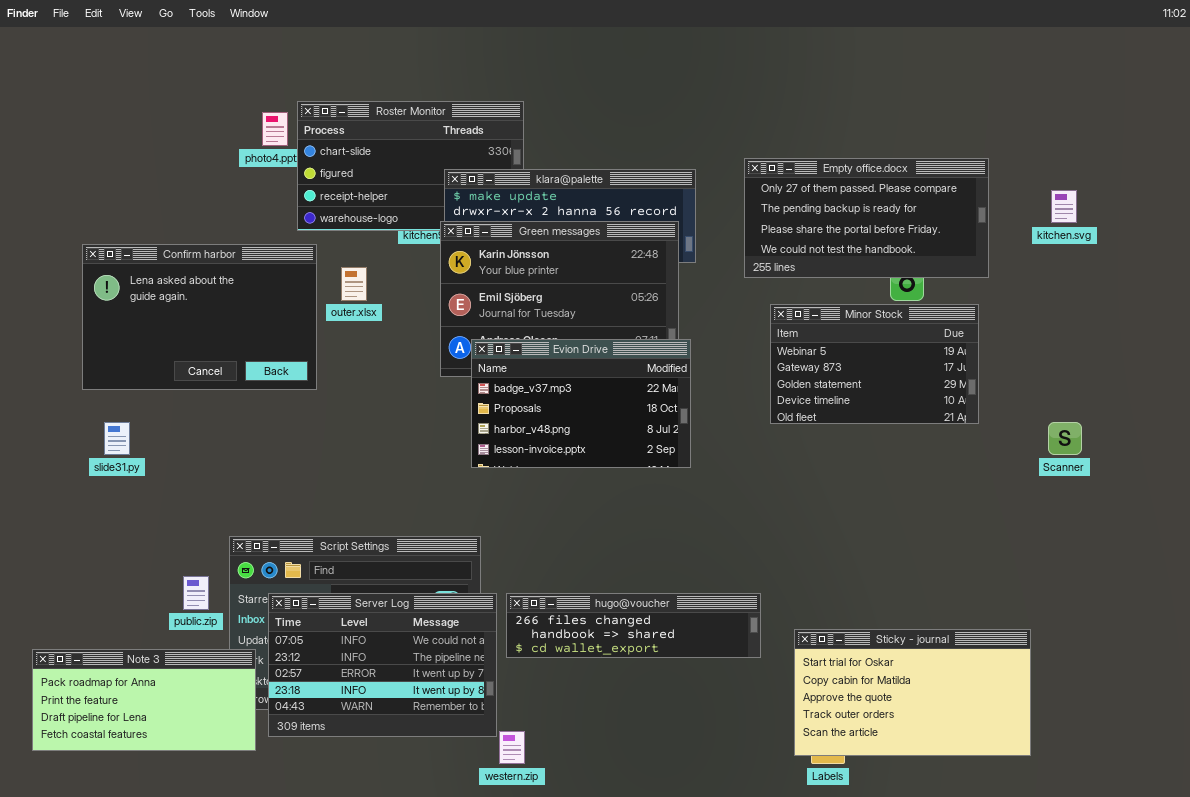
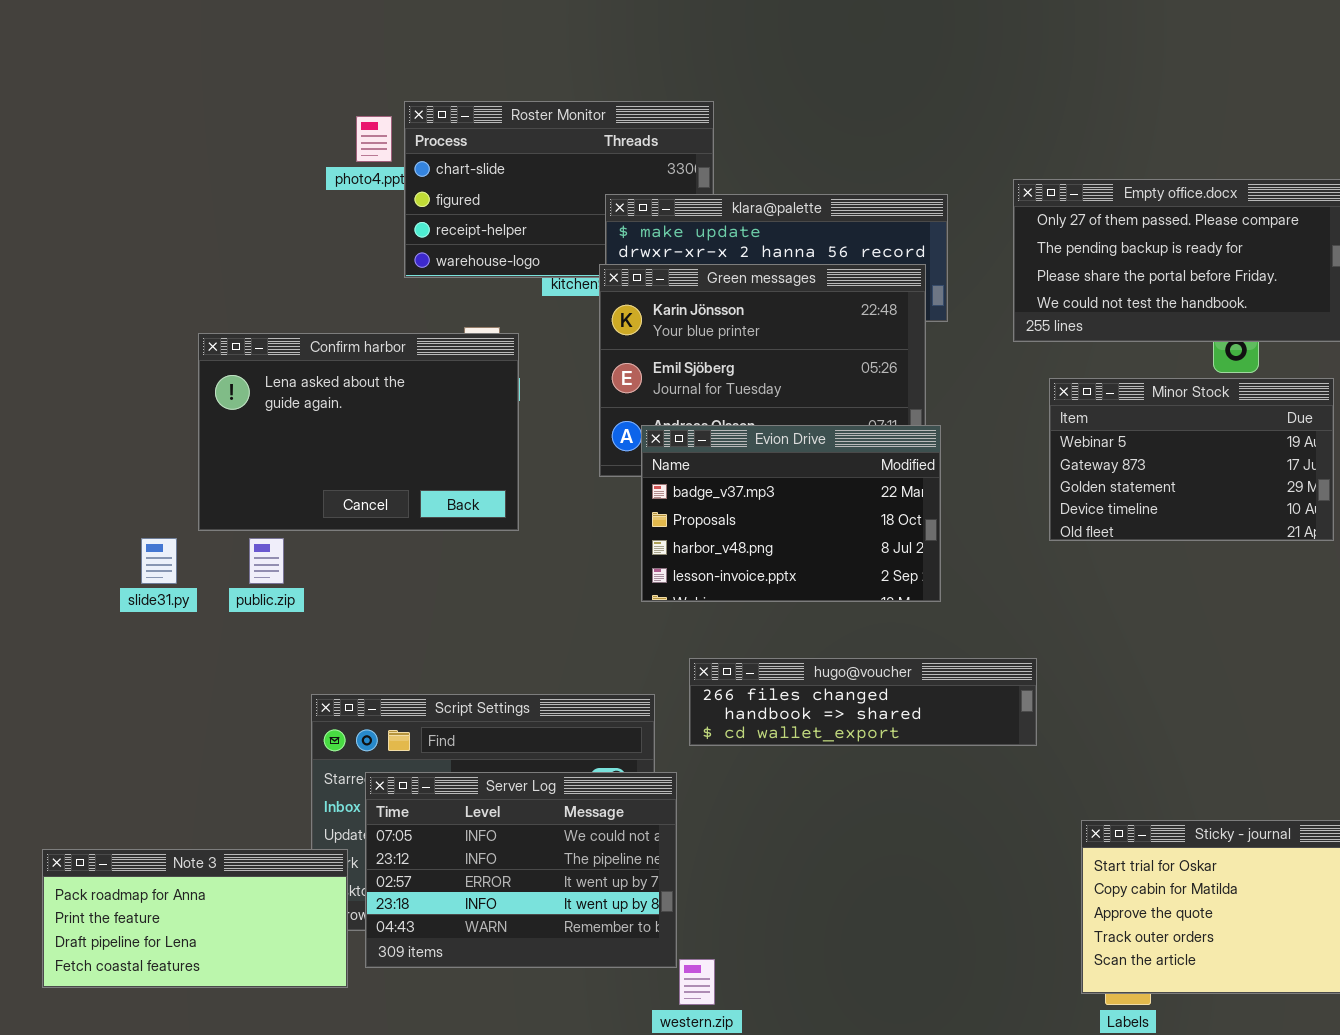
Confirm harbor: [82,244,317,390] -> [198,333,519,531], moved
public.zip: [183,576,209,610] -> [249,538,284,584], moved
hugo@voucher: [506,593,761,658] -> [689,658,1037,746], moved

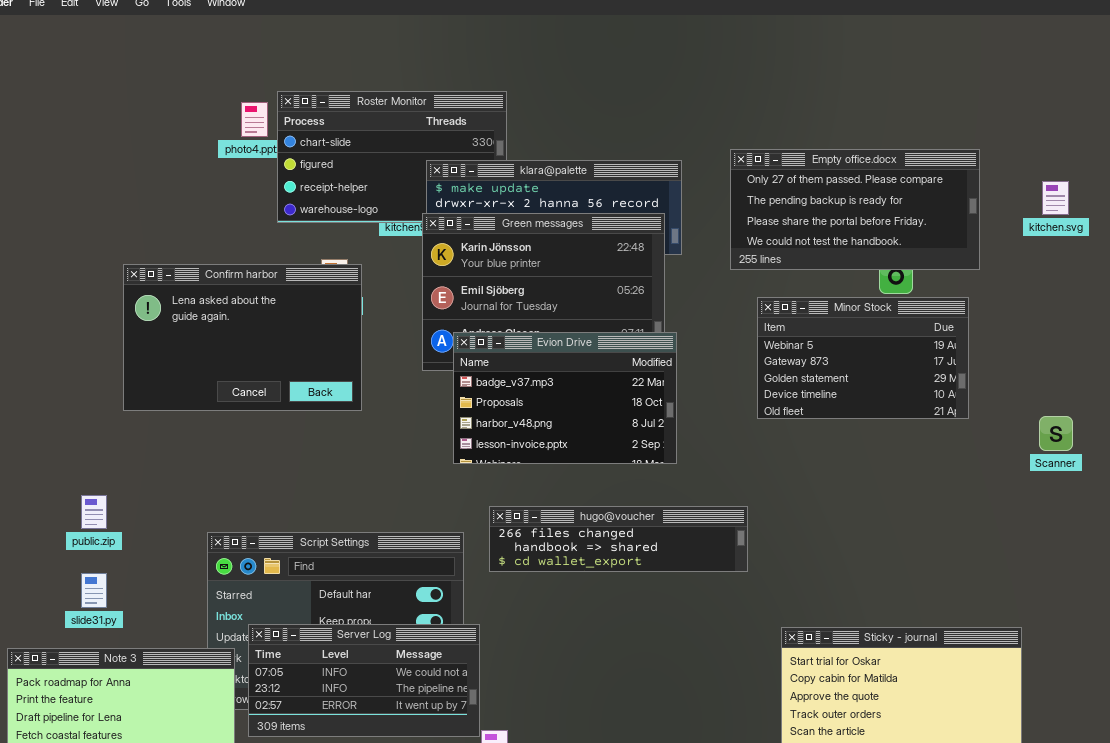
slide31.py: [141,538,177,584] -> [81,573,107,608], moved
public.zip: [249,538,284,584] -> [81,495,107,529], moved
Server Log: [365,772,677,968] -> [248,624,480,737], resized

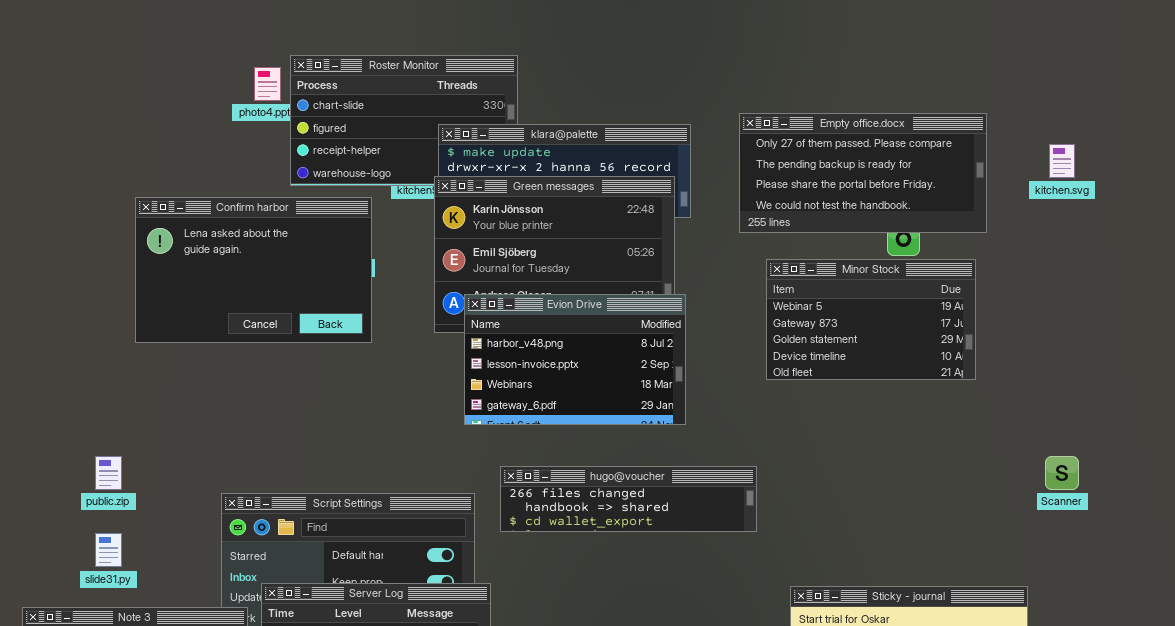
Confirm harbor: [123,264,362,411] -> [135,197,372,343], moved
Evion Drive: [453,332,677,464] -> [464,294,686,425], scrolled down 2 rows
Scanner: [1039,416,1073,451] -> [1045,456,1079,490], moved

